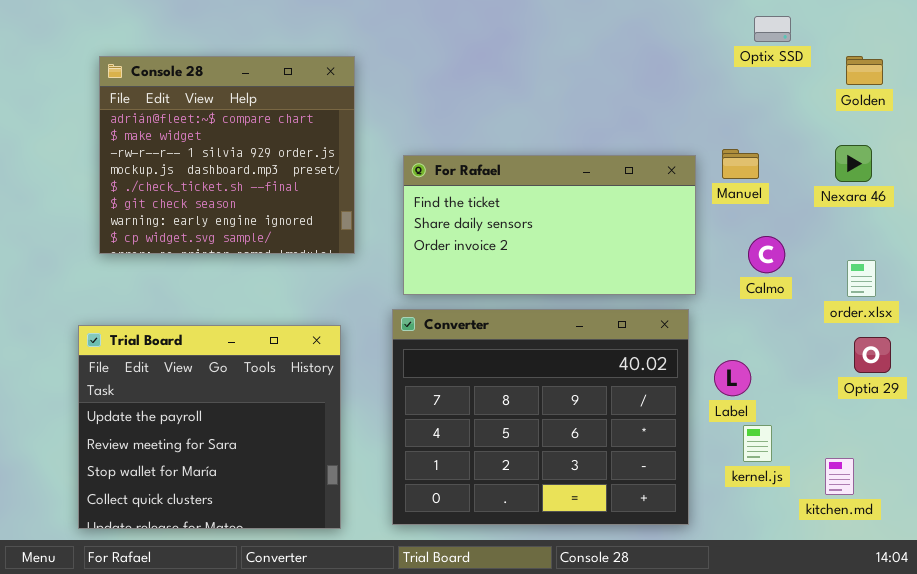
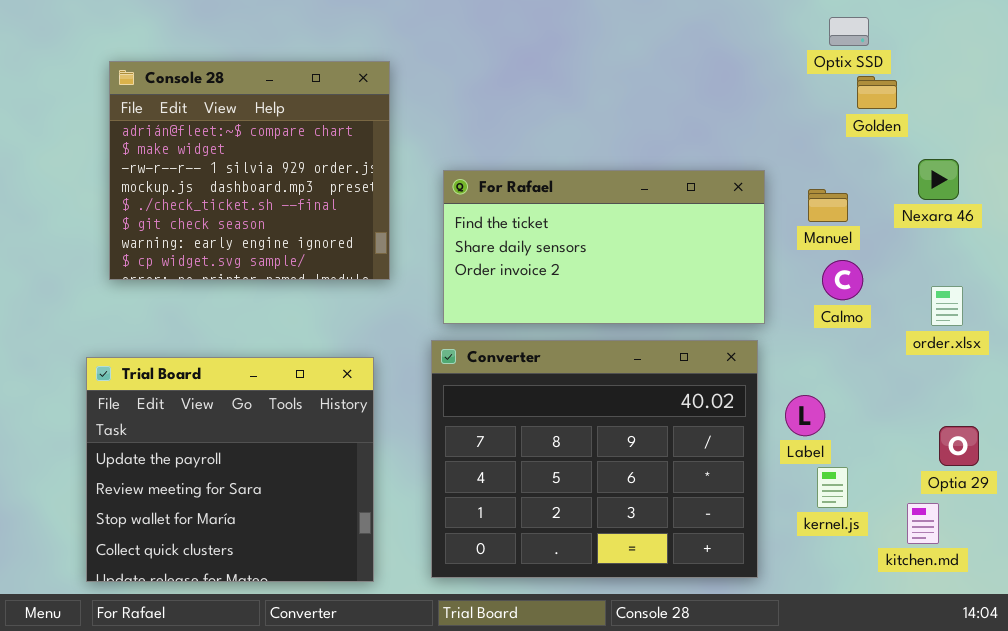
Golden: [846,56,883,85] -> [857,76,897,109], moved
Manuel: [722,149,759,179] -> [808,189,848,222], moved
Optia 29: [854,337,891,373] -> [939,426,979,466], moved

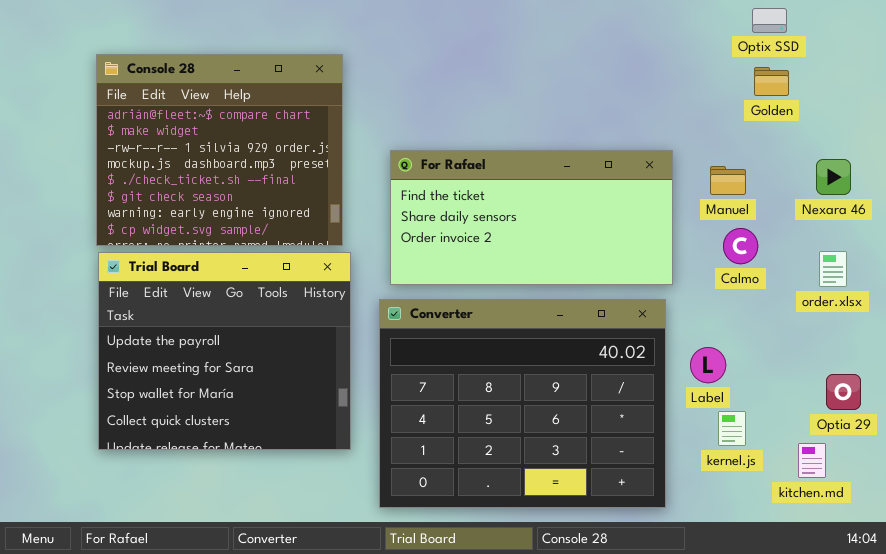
Optix SSD: [829,17,869,46] -> [752,8,787,33], moved
Nexara 46: [918,159,959,200] -> [816,159,851,195], moved
Trial Board: [86,357,374,582] -> [98,252,351,450], moved

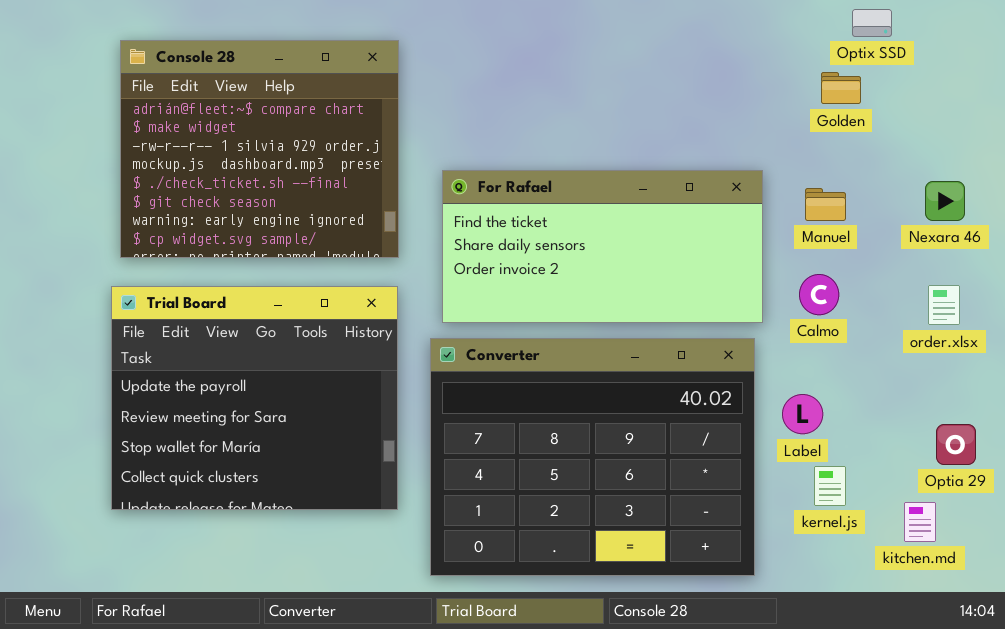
Console 28: [96,54,343,246] -> [120,40,399,258], moved
Golden: [754,67,789,96] -> [821,72,861,104], moved
Calmo: [723,228,758,264] -> [799,274,839,315], moved

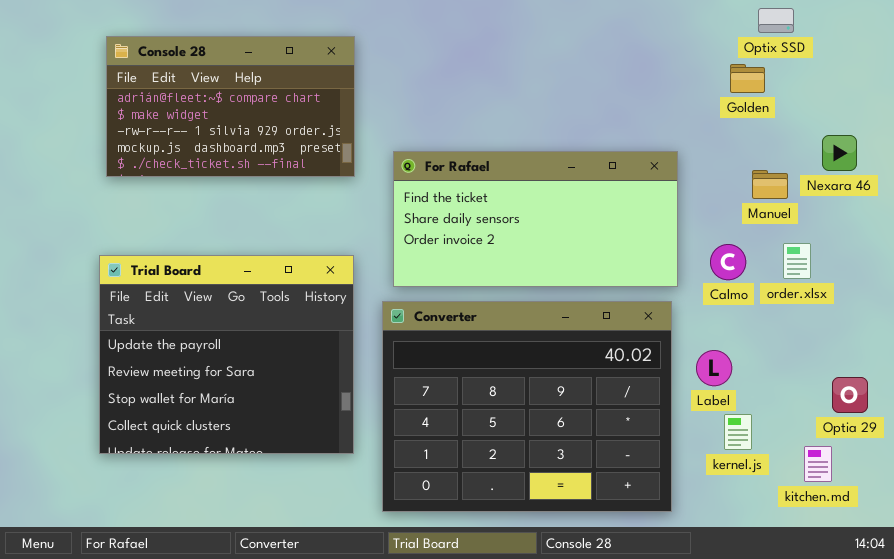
Console 28: [120,40,399,258] -> [106,36,355,177], resized
Nexara 46: [925,181,965,221] -> [822,135,857,171], moved
Manuel: [805,188,846,221] -> [752,170,788,199], moved
order.xlsx: [928,285,960,325] -> [783,243,811,279], moved

